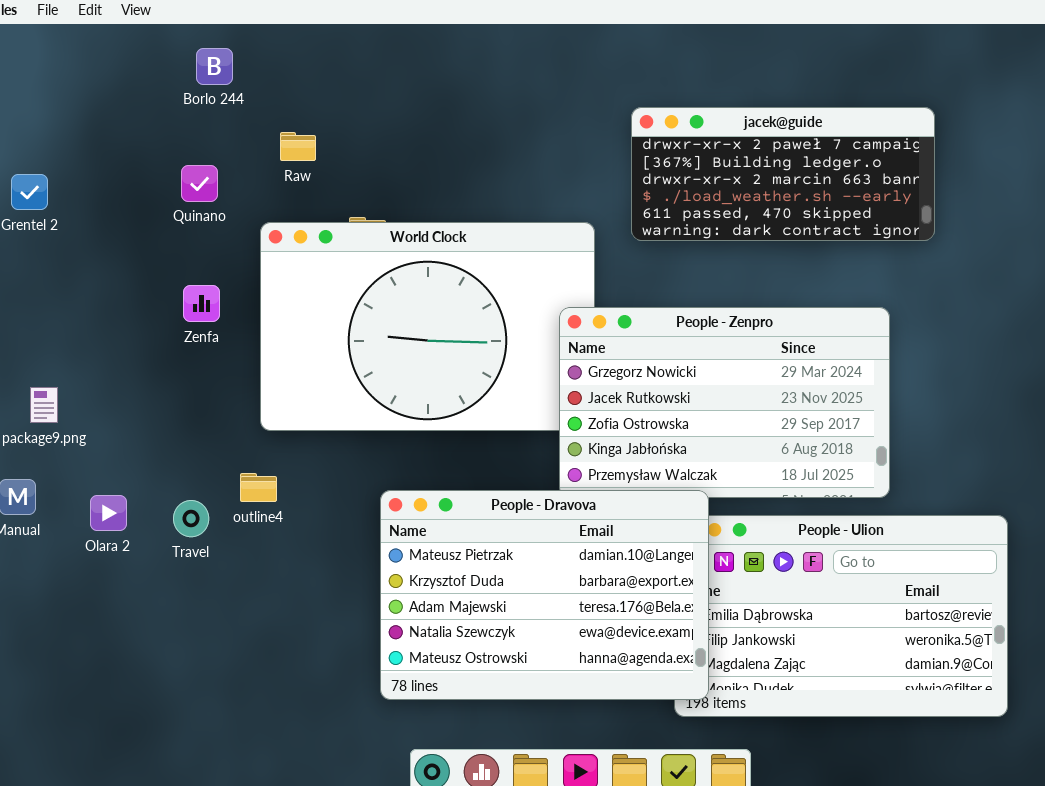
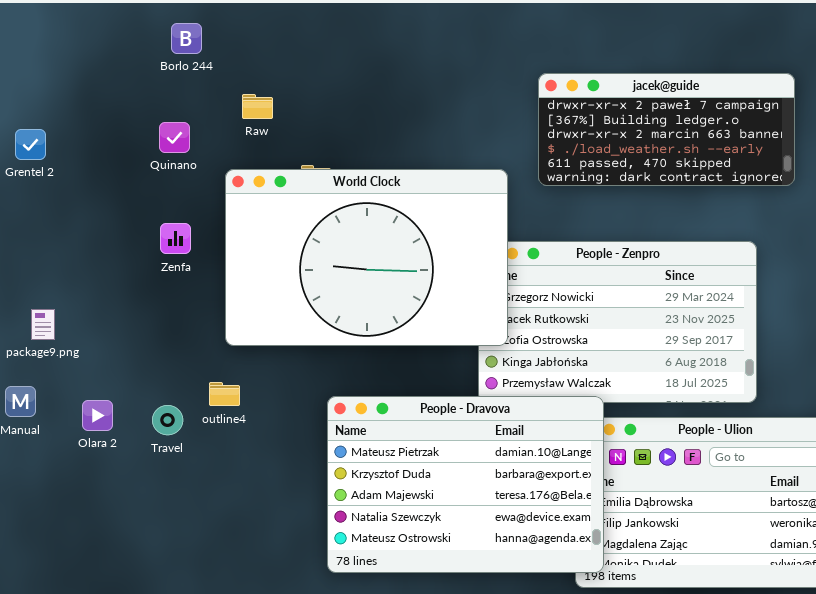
World Clock: [260,222,595,431] -> [225,169,508,346], raised

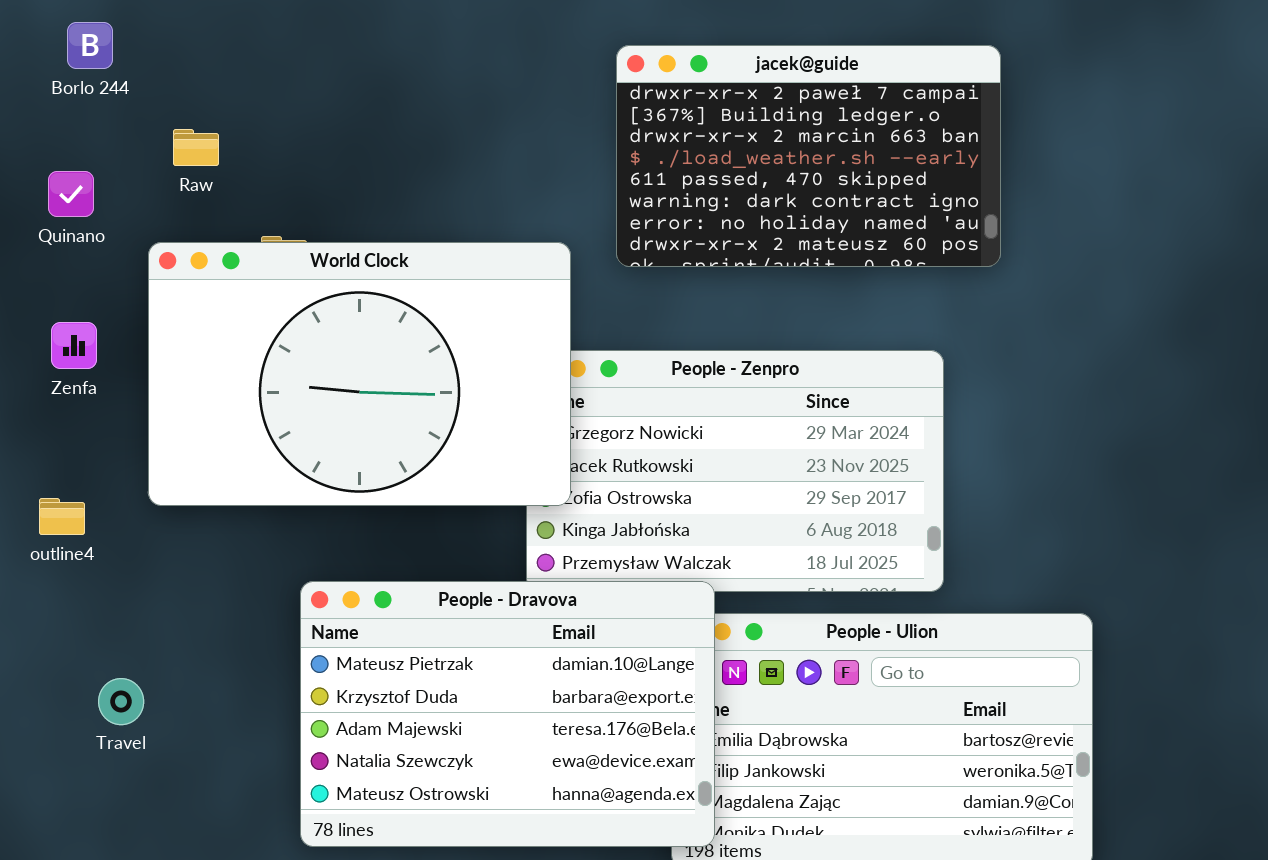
jacek@guide: [538,73,795,186] -> [616,45,1001,267], resized
outline4: [209,382,240,406] -> [39,498,85,535], moved
Travel: [152,405,183,435] -> [98,678,144,725], moved

